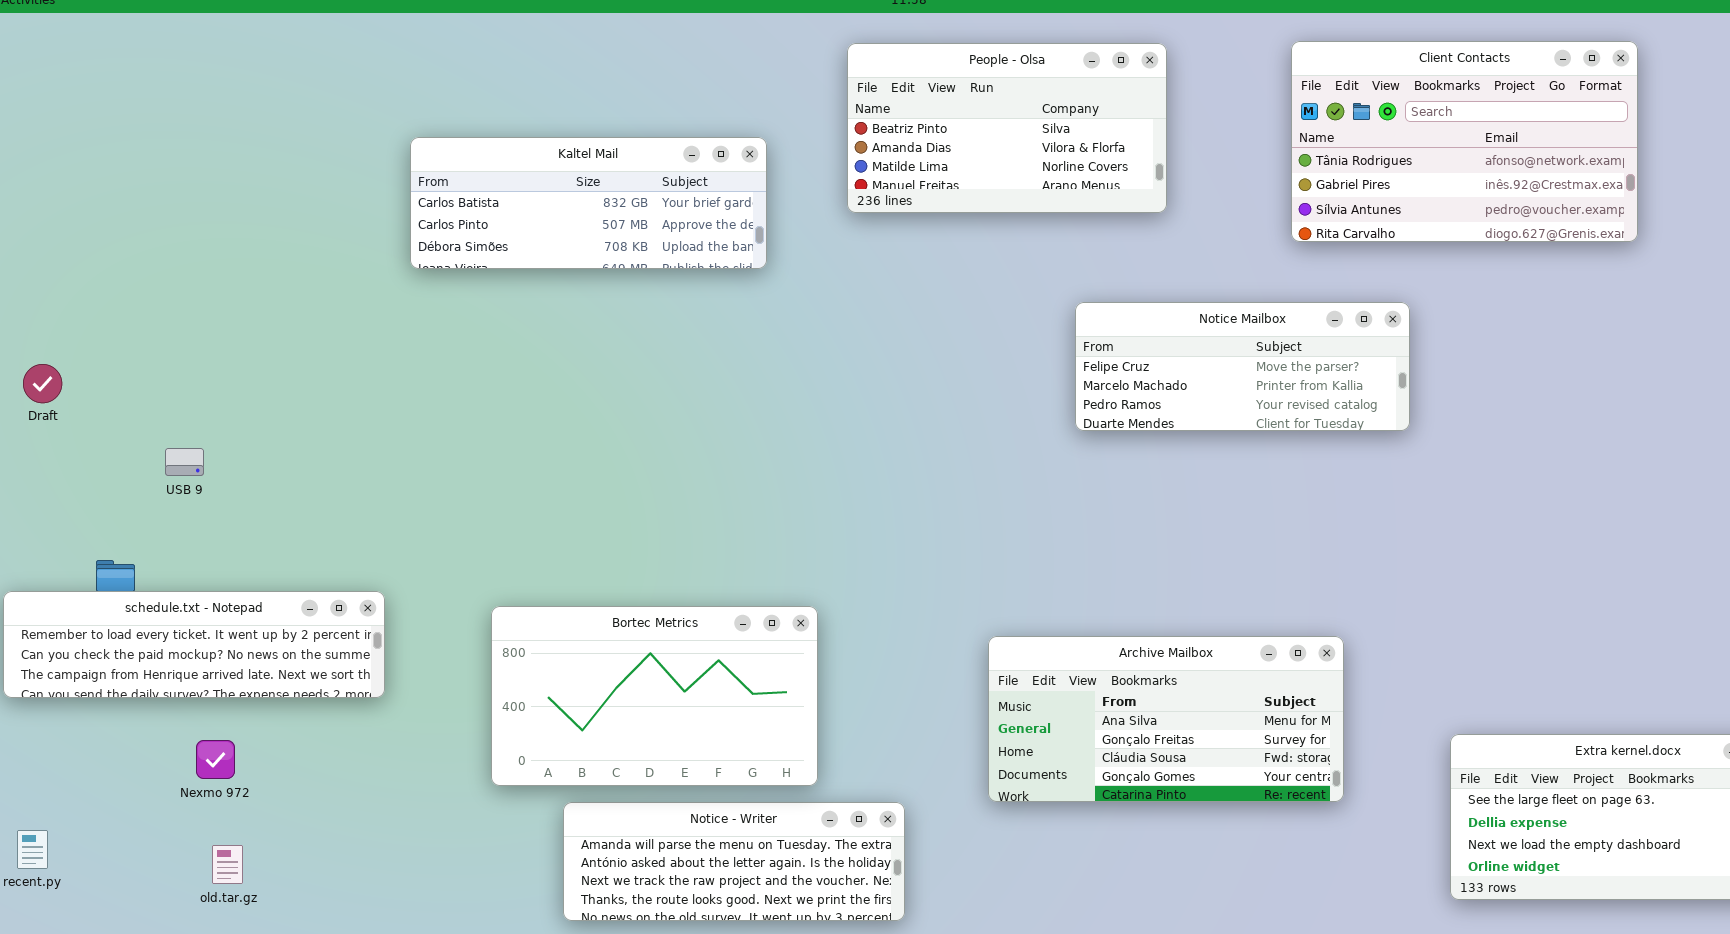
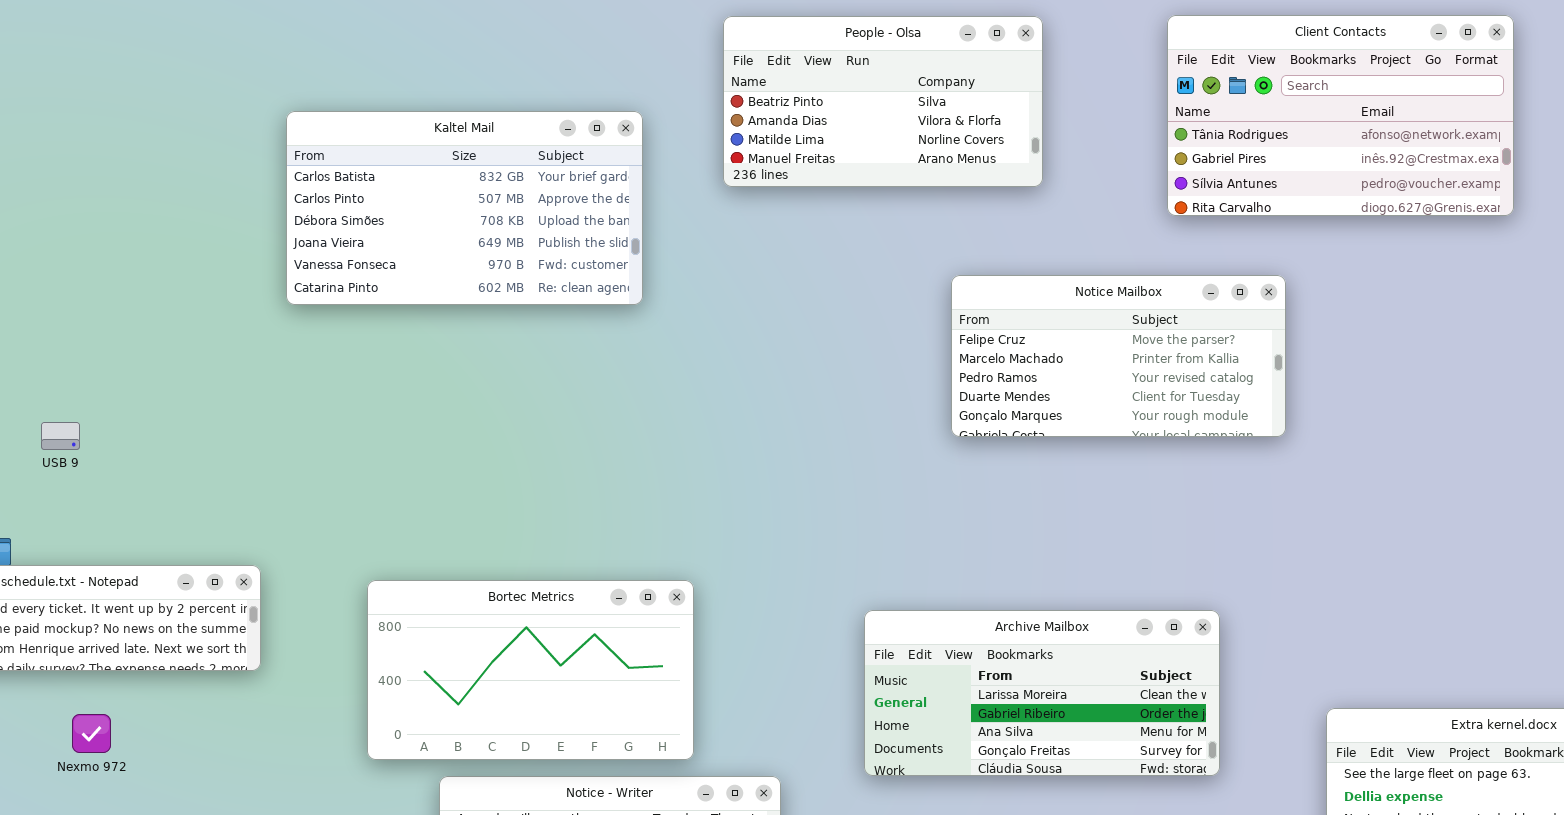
Kaltel Mail: [410,137,767,269] -> [286,111,643,305], resized
Notice Mailbox: [1075,302,1410,431] -> [951,275,1286,437], resized
Archive Mailbox: [988,636,1344,802] -> [864,610,1220,776], scrolled up 2 rows

